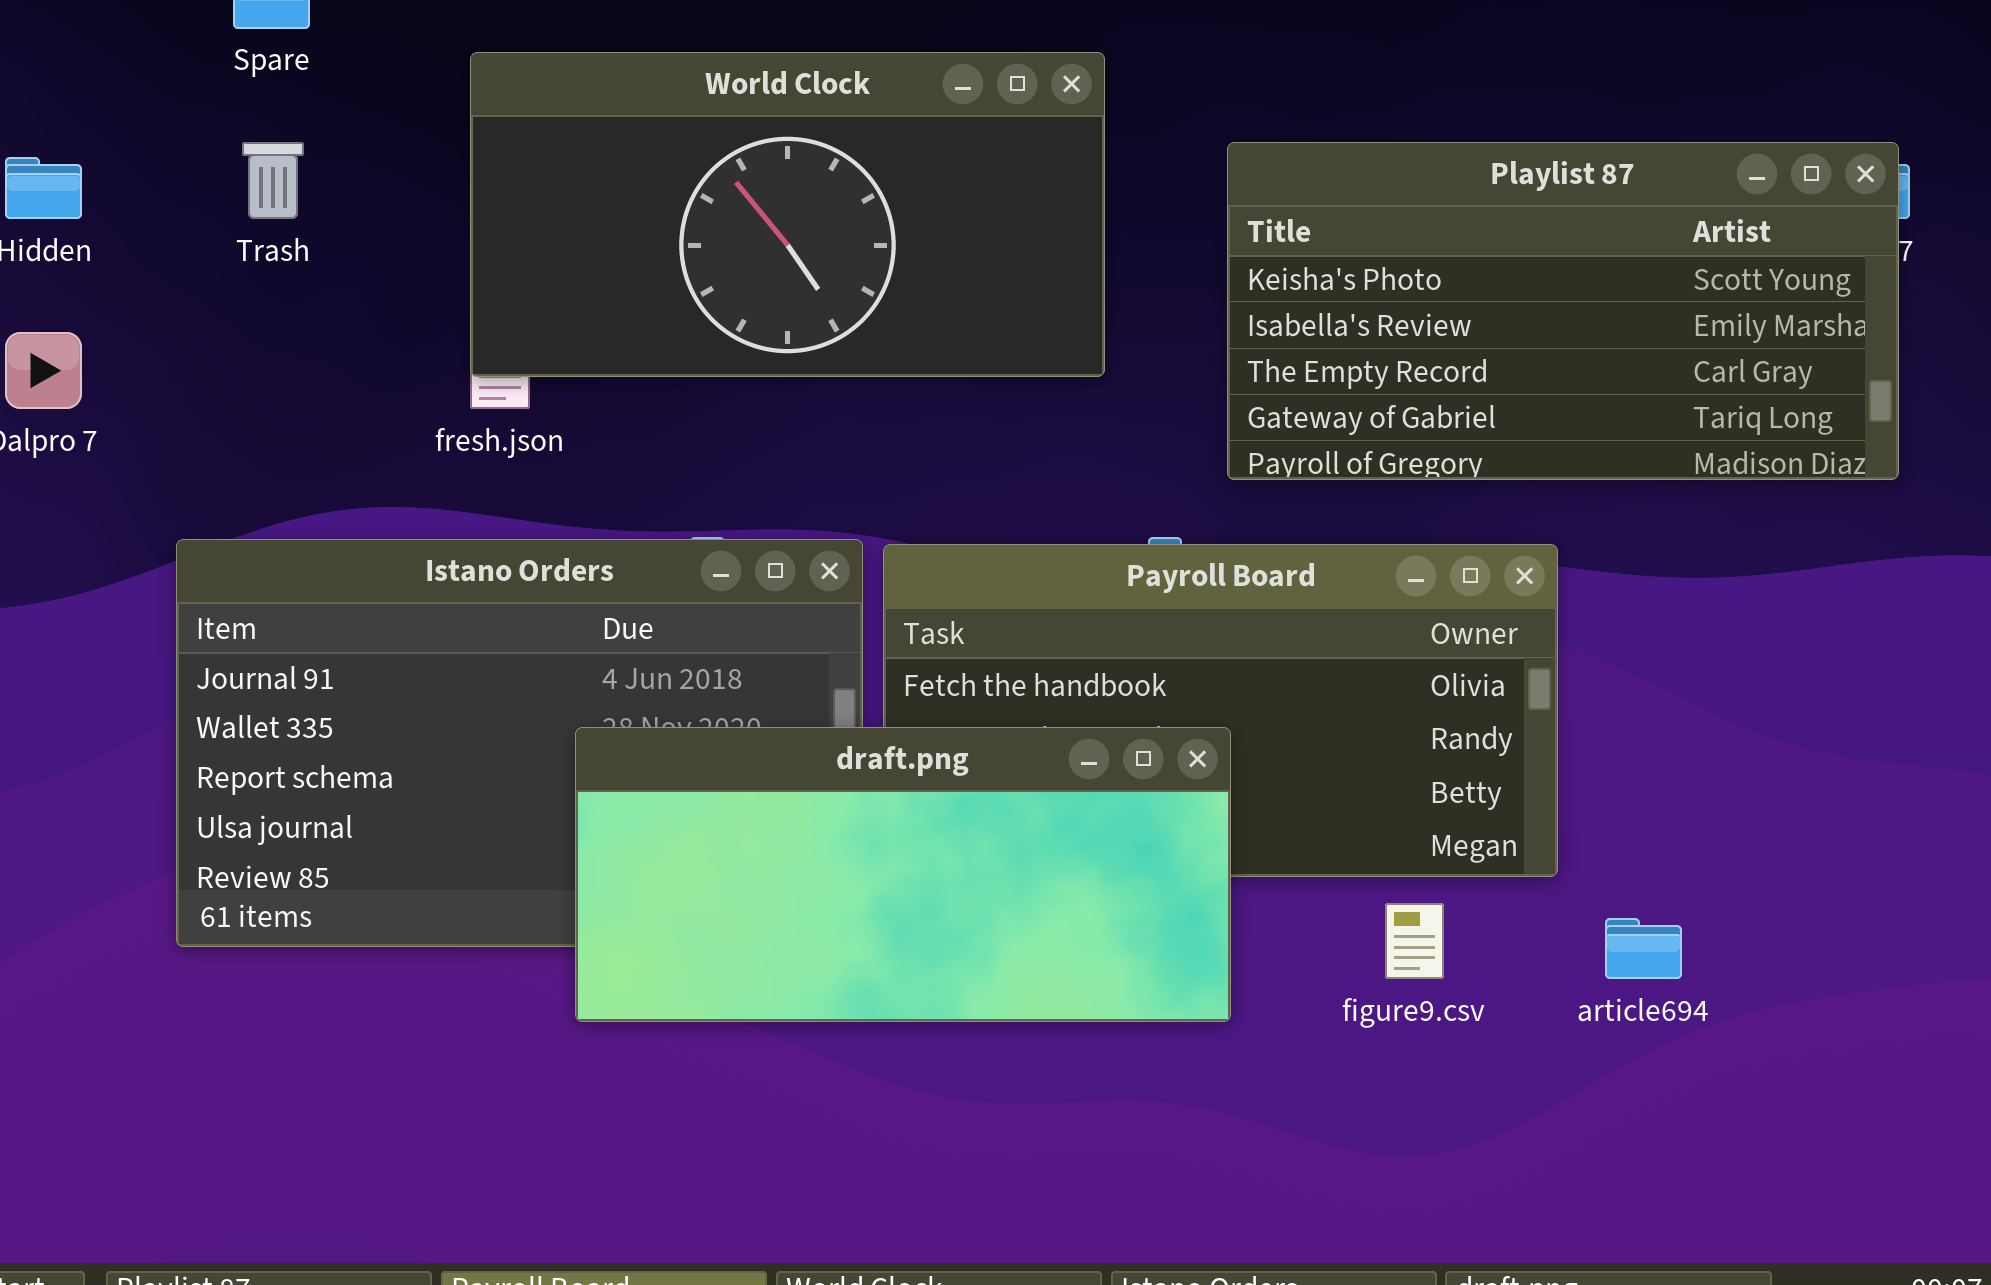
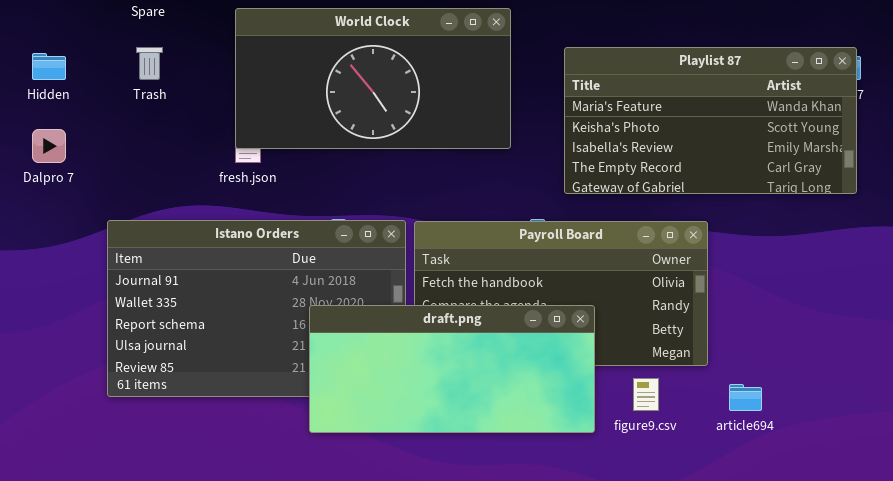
Playlist 87: [1227,142,1899,480] -> [564,47,857,194], scrolled up 1 row
draft.png: [575,727,1231,1022] -> [309,305,595,433], moved

